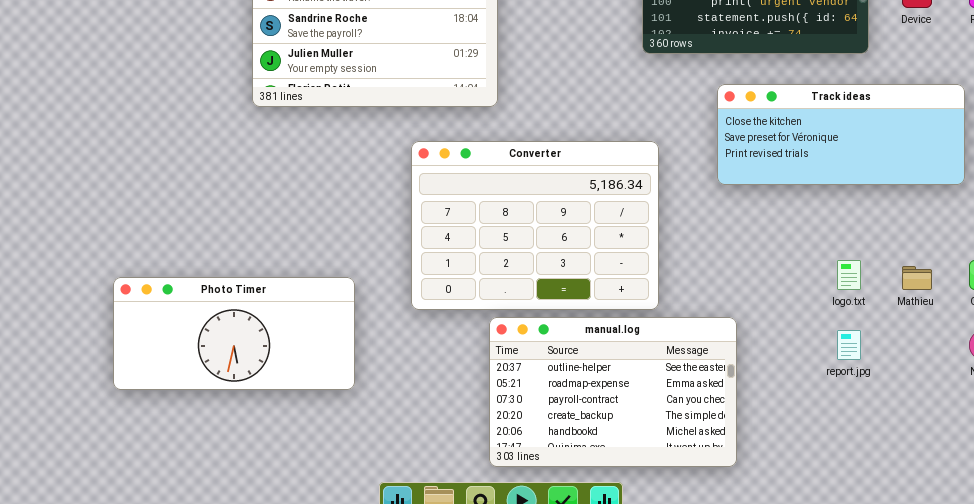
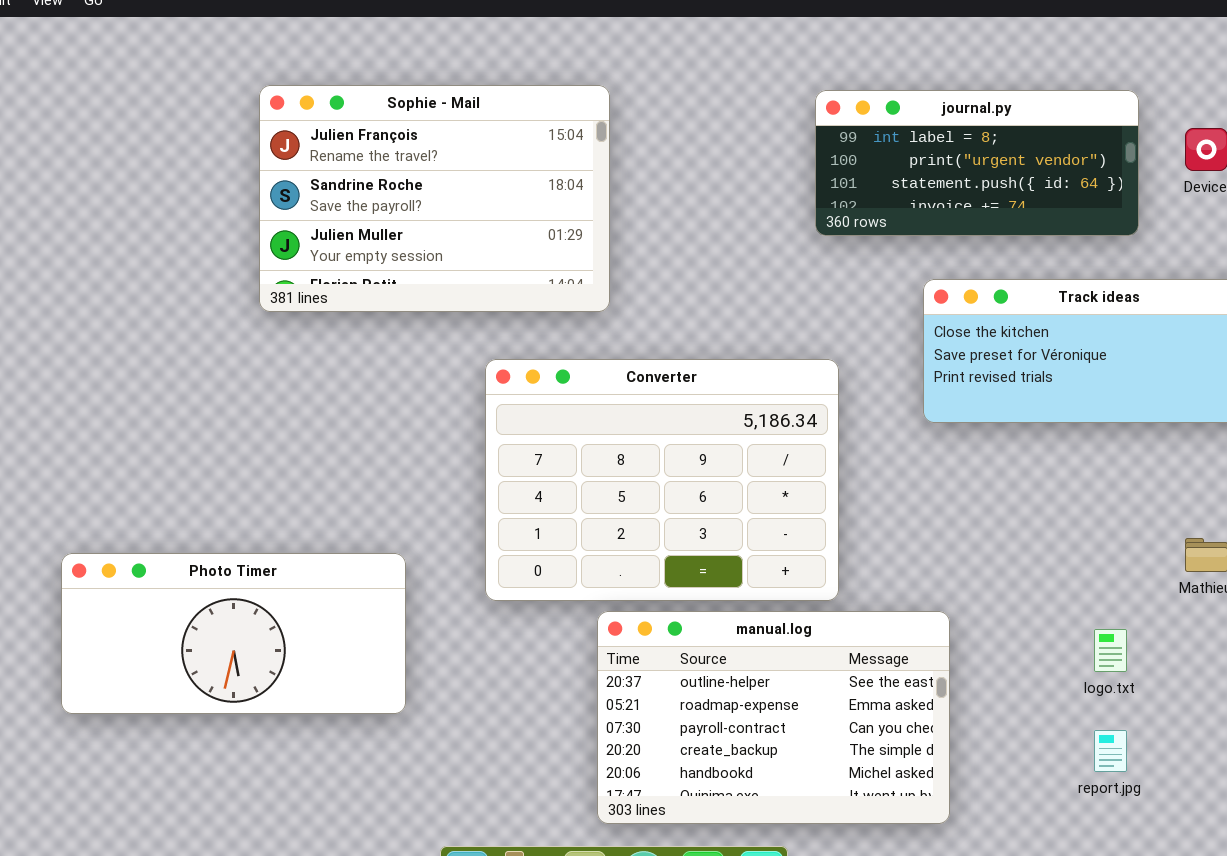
logo.txt: [837,260,861,290] -> [1094,629,1127,672], moved
report.jpg: [837,330,861,360] -> [1094,730,1127,772], moved

